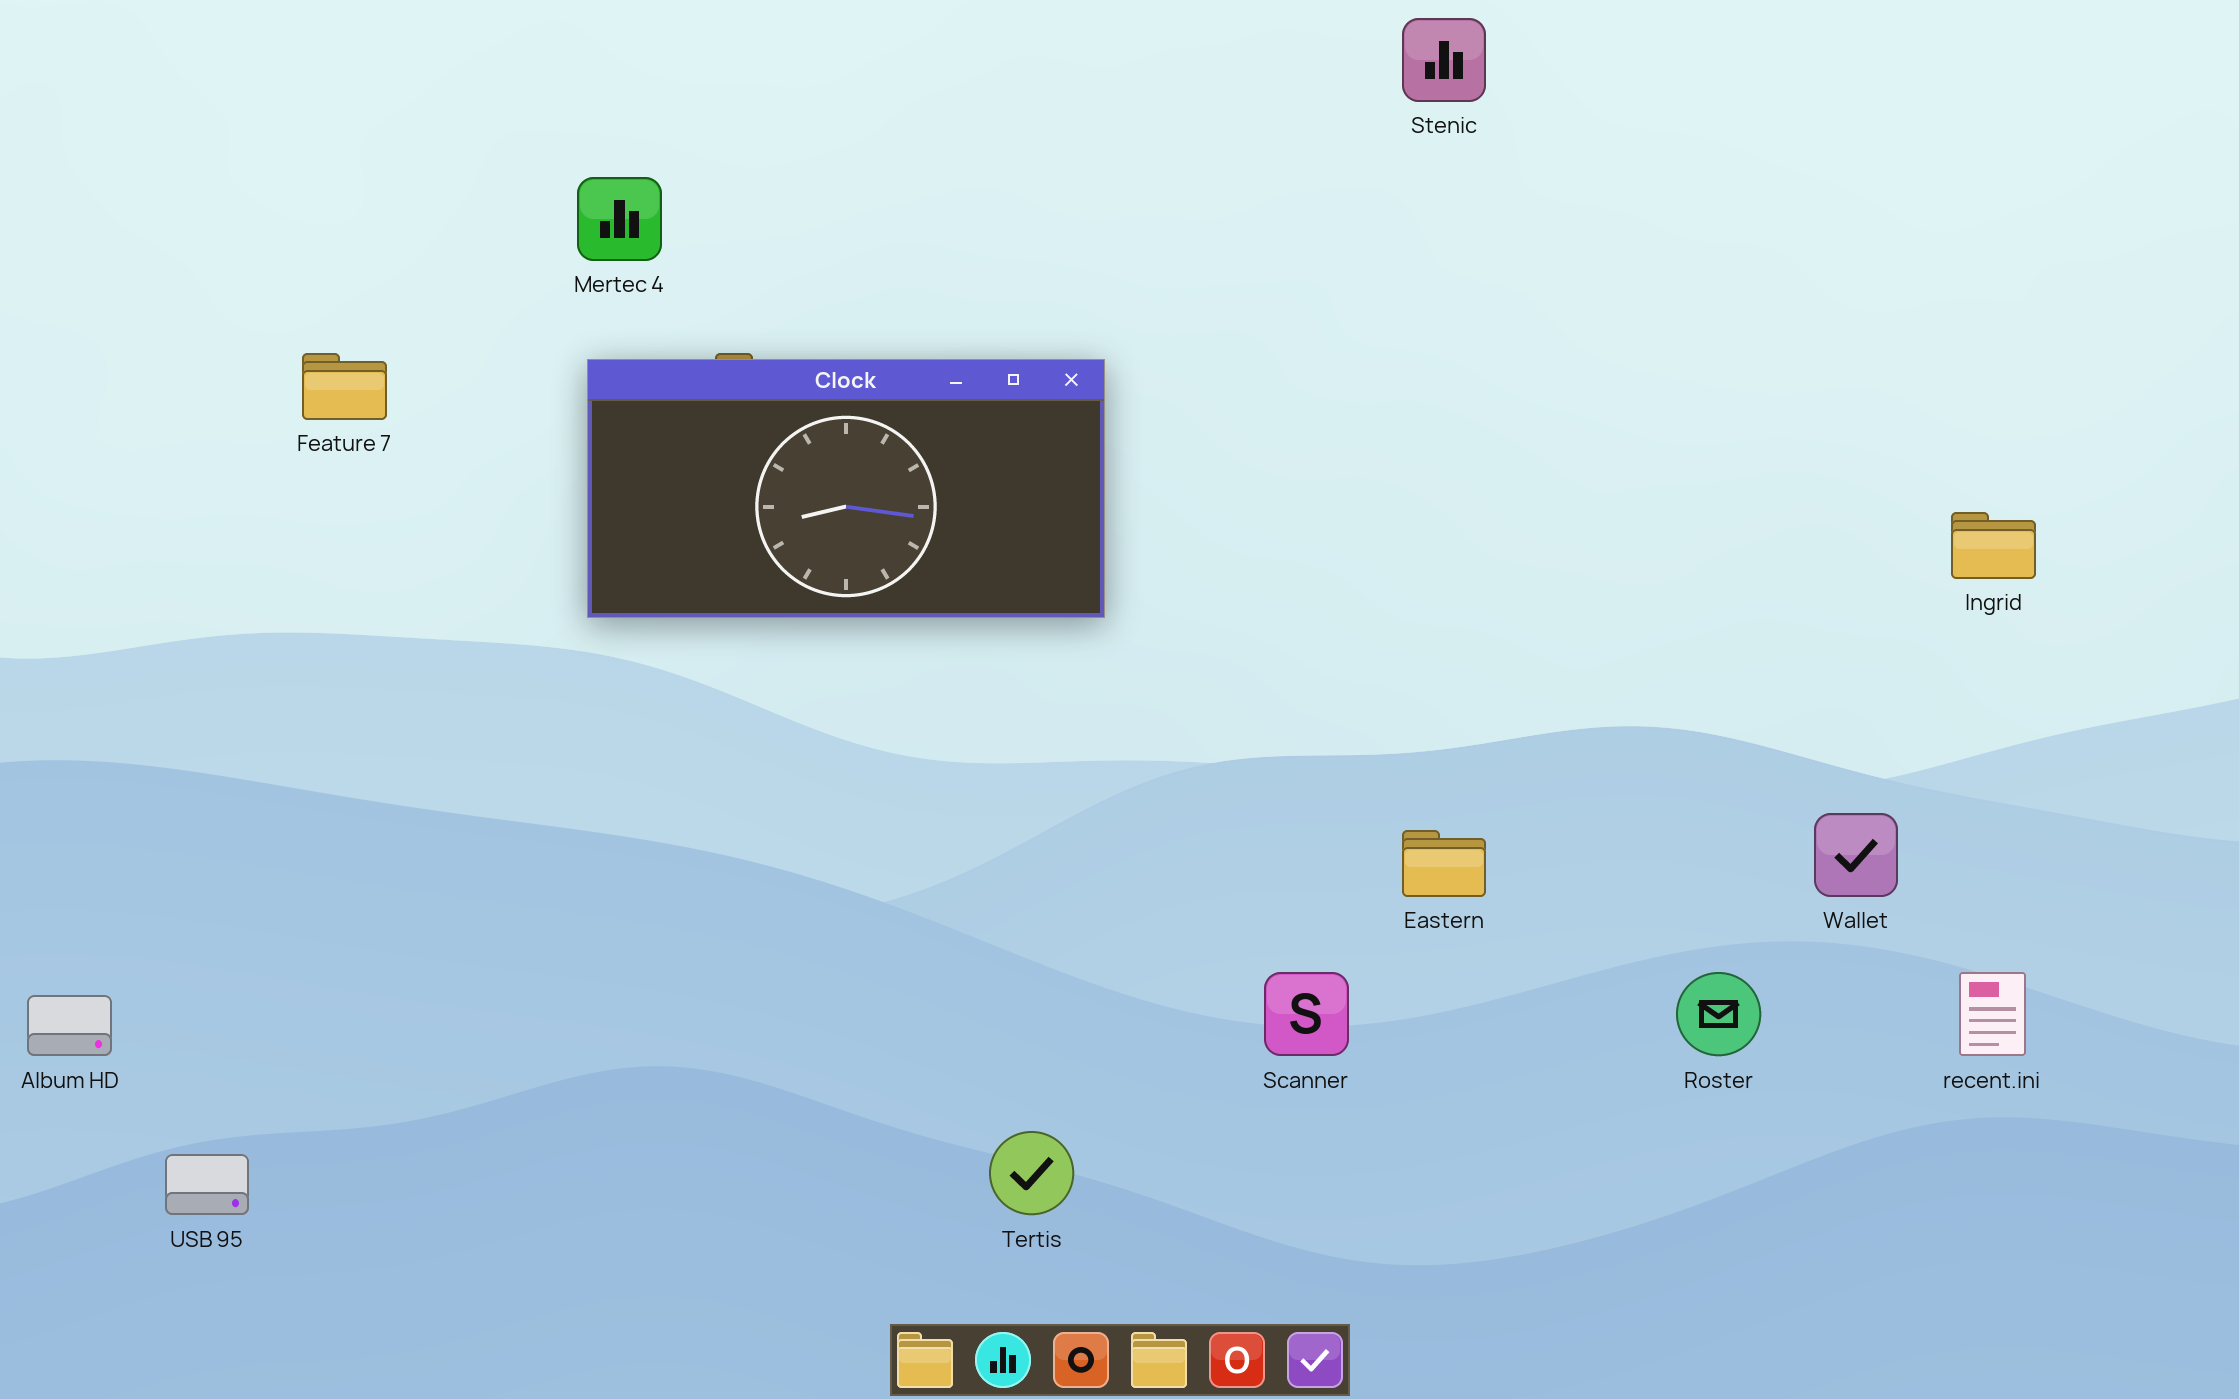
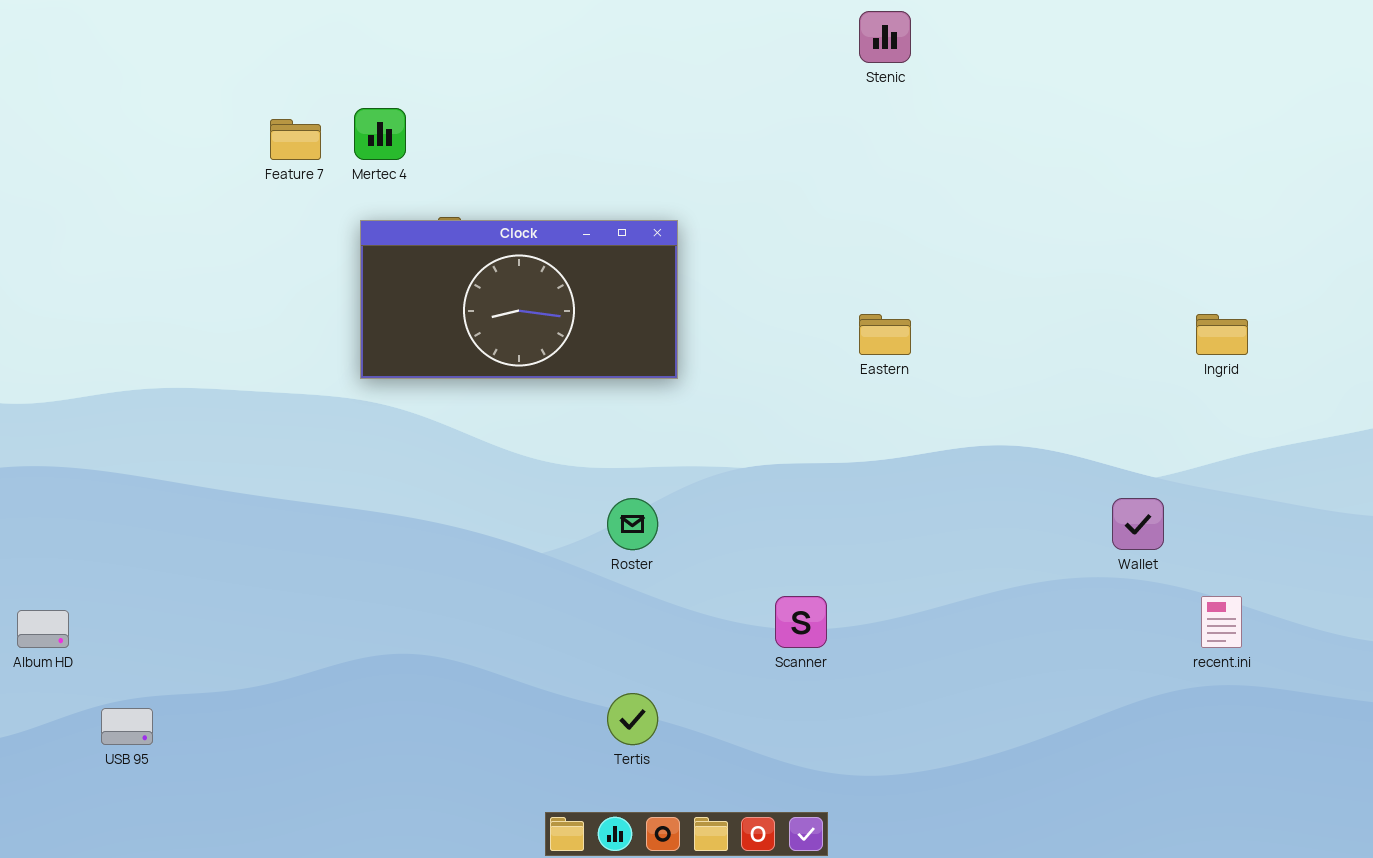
Feature 7: [302,353,387,420] -> [270,119,321,160], moved
Eastern: [1402,830,1486,897] -> [859,314,911,355], moved
Roster: [1676,972,1761,1056] -> [607,498,658,550], moved

